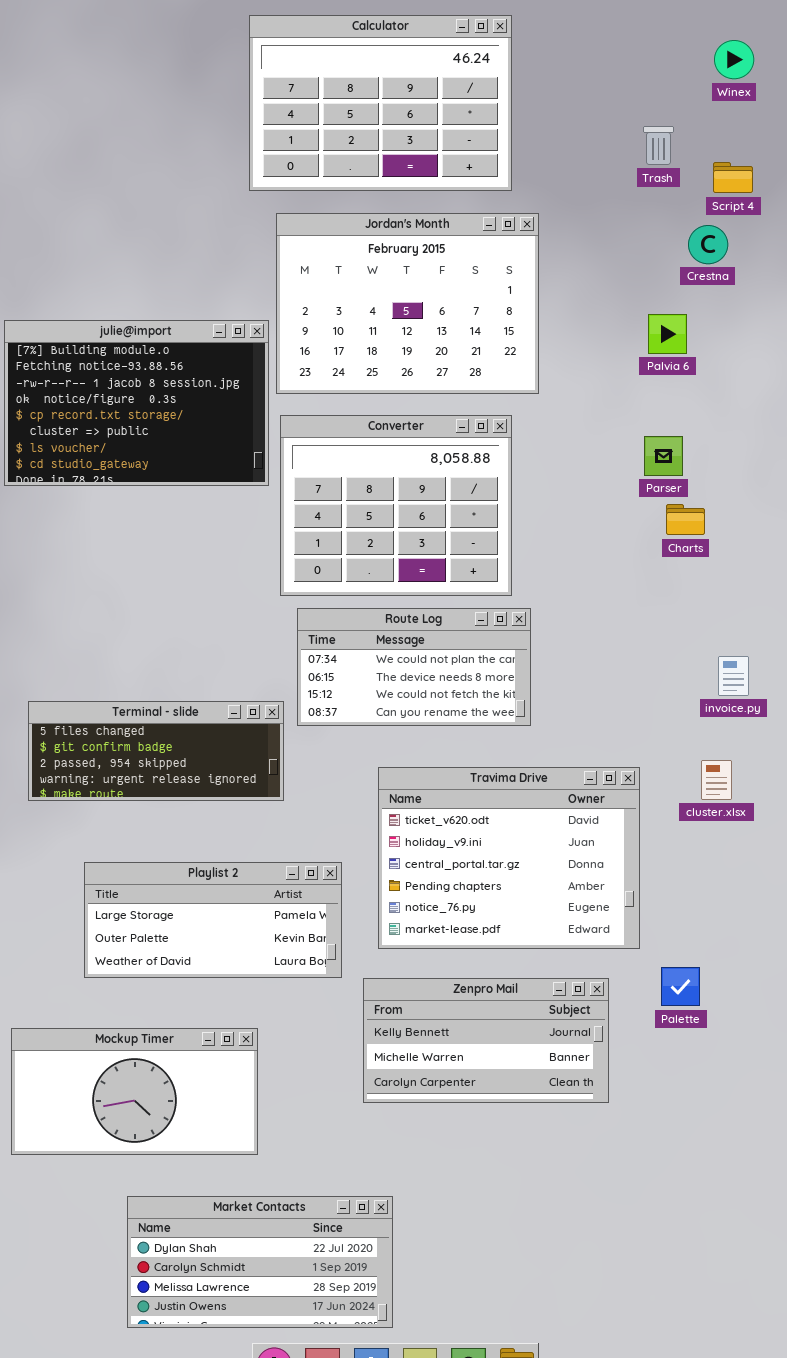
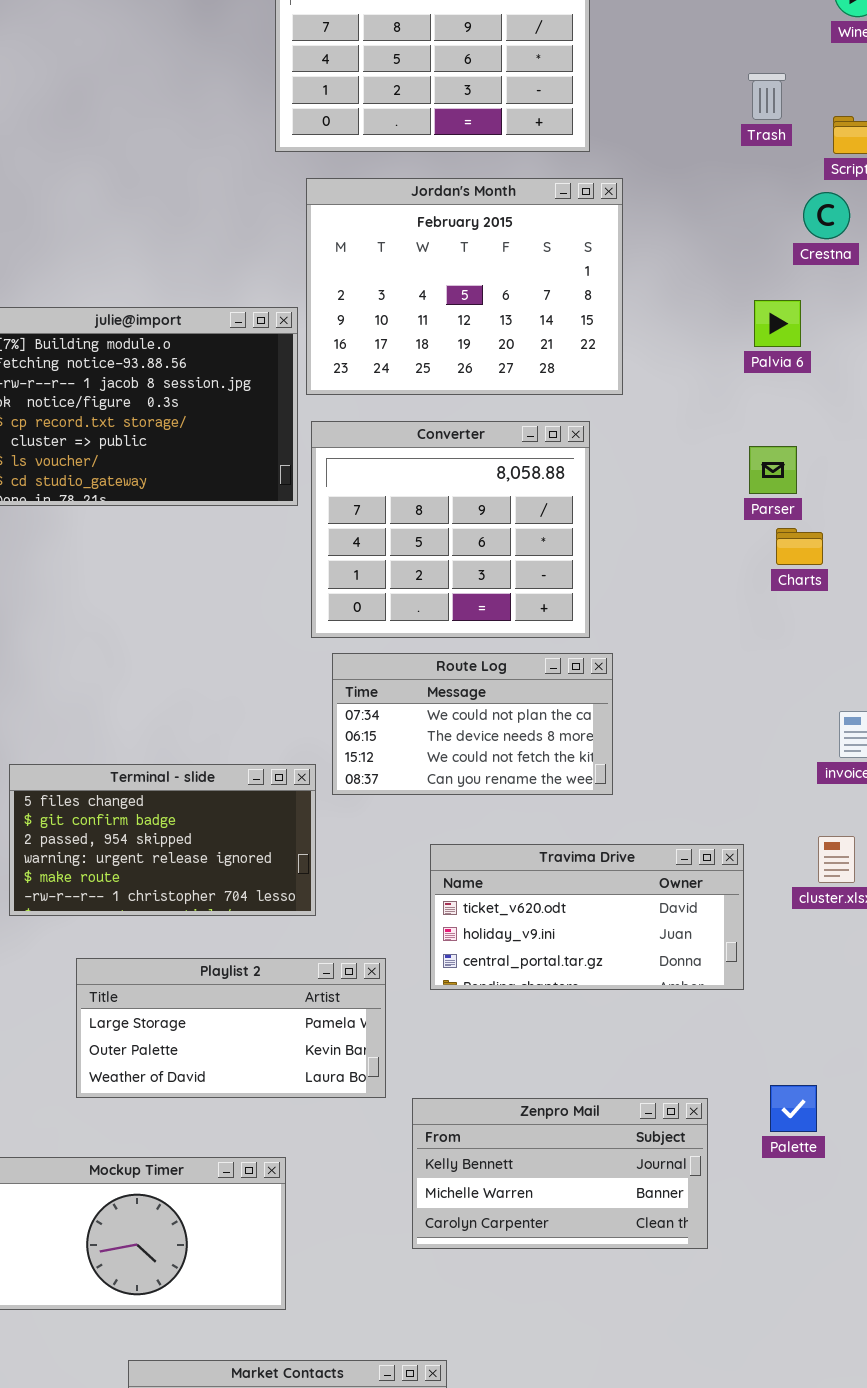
Terminal - slide: [28,701,284,801] -> [9,764,316,916], resized
Travima Drive: [378,767,640,949] -> [430,844,744,990], resized

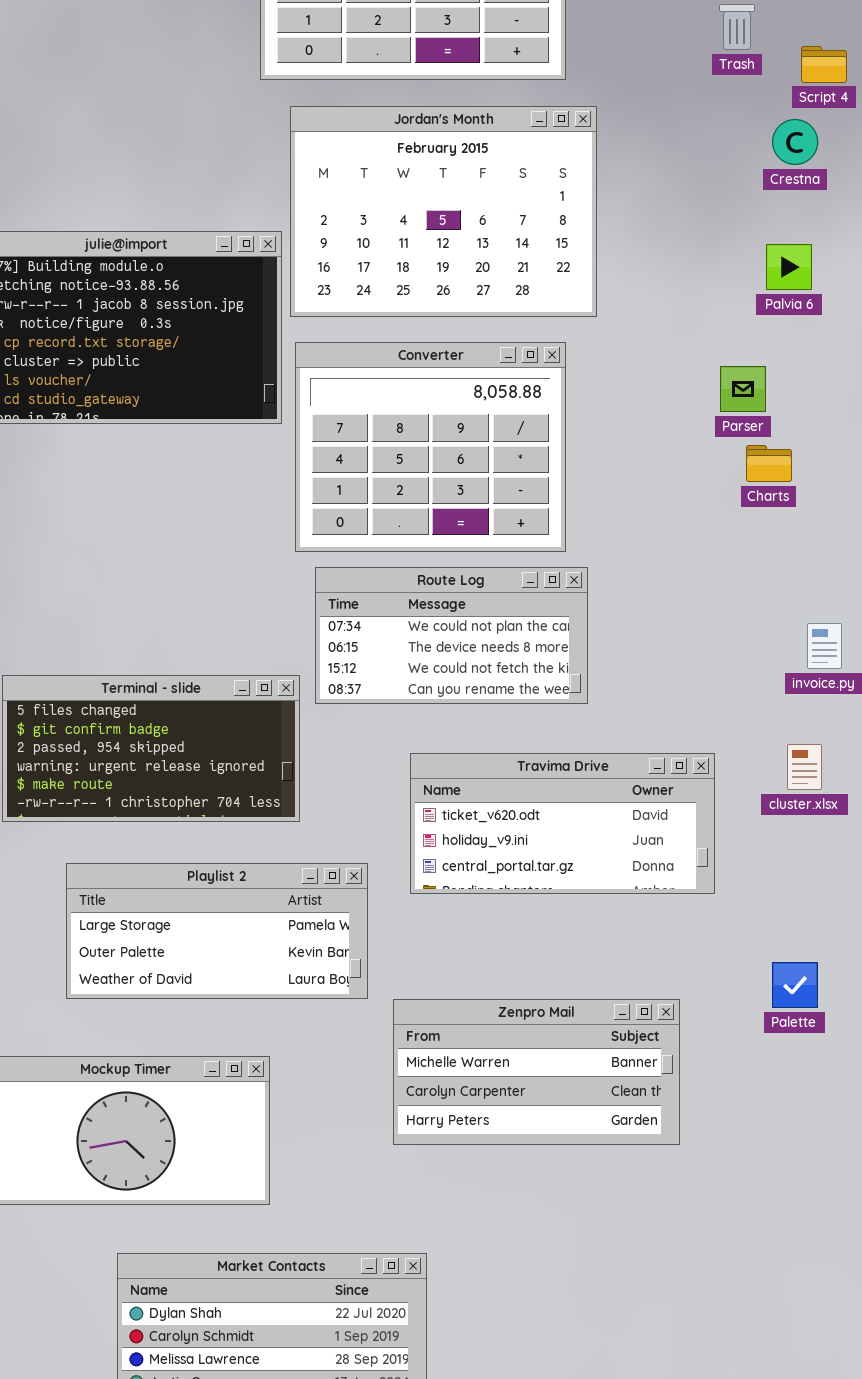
Palvia 6: [754,300,801,347] -> [766,244,812,290], moved
Palette: [770,1085,817,1132] -> [772,962,818,1008], moved
Zenpro Mail: [412,1098,708,1249] -> [393,999,680,1145], scrolled down 1 row

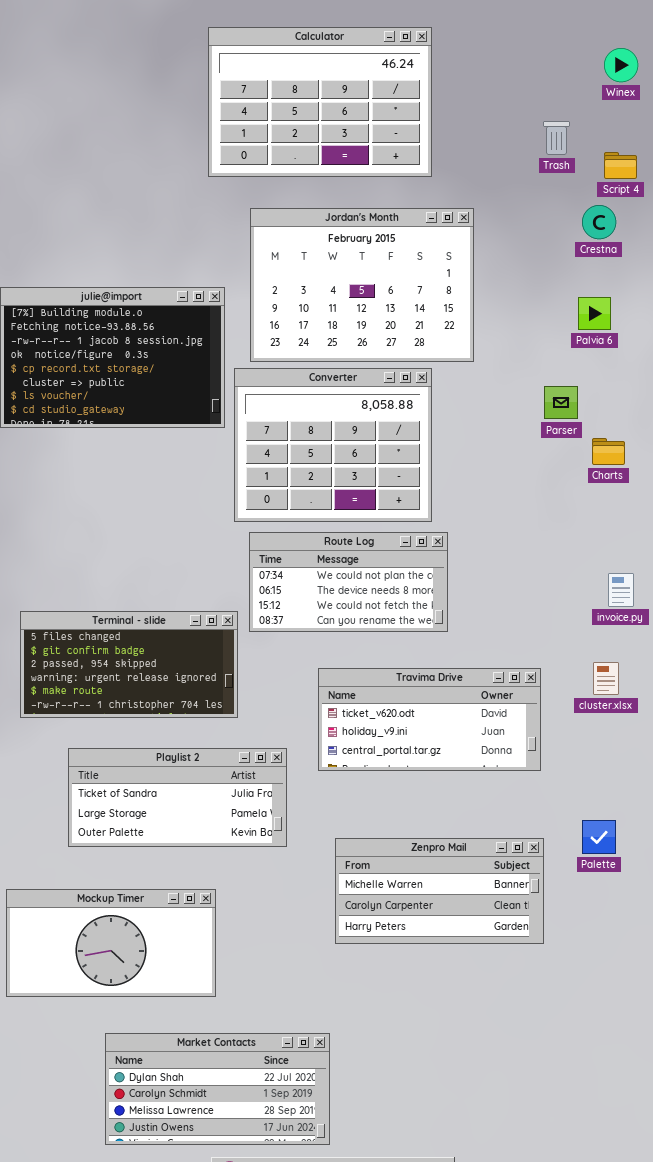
Jordan's Month: [290,106,597,317] -> [250,208,474,362], moved
Charts: [746,445,792,482] -> [592,438,625,465], moved
Playlist 2: [66,863,368,999] -> [68,748,287,847], scrolled up 1 row
Zenpro Mail: [393,999,680,1145] -> [335,838,544,944], moved

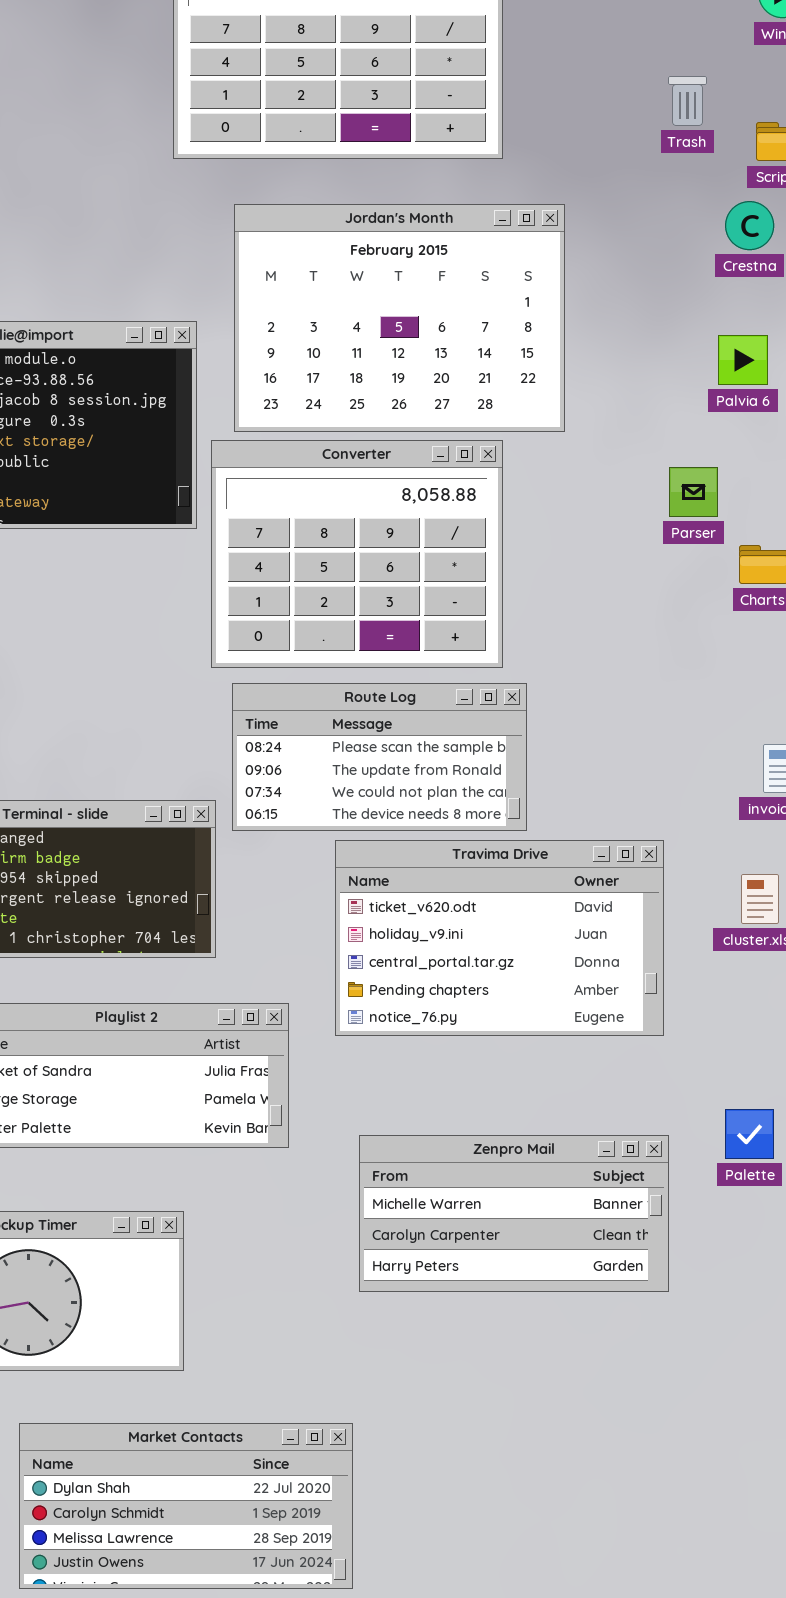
Route Log: [249,532,448,632] -> [232,683,527,831], scrolled up 2 rows
Travima Drive: [318,668,541,771] -> [335,840,664,1036], resized

